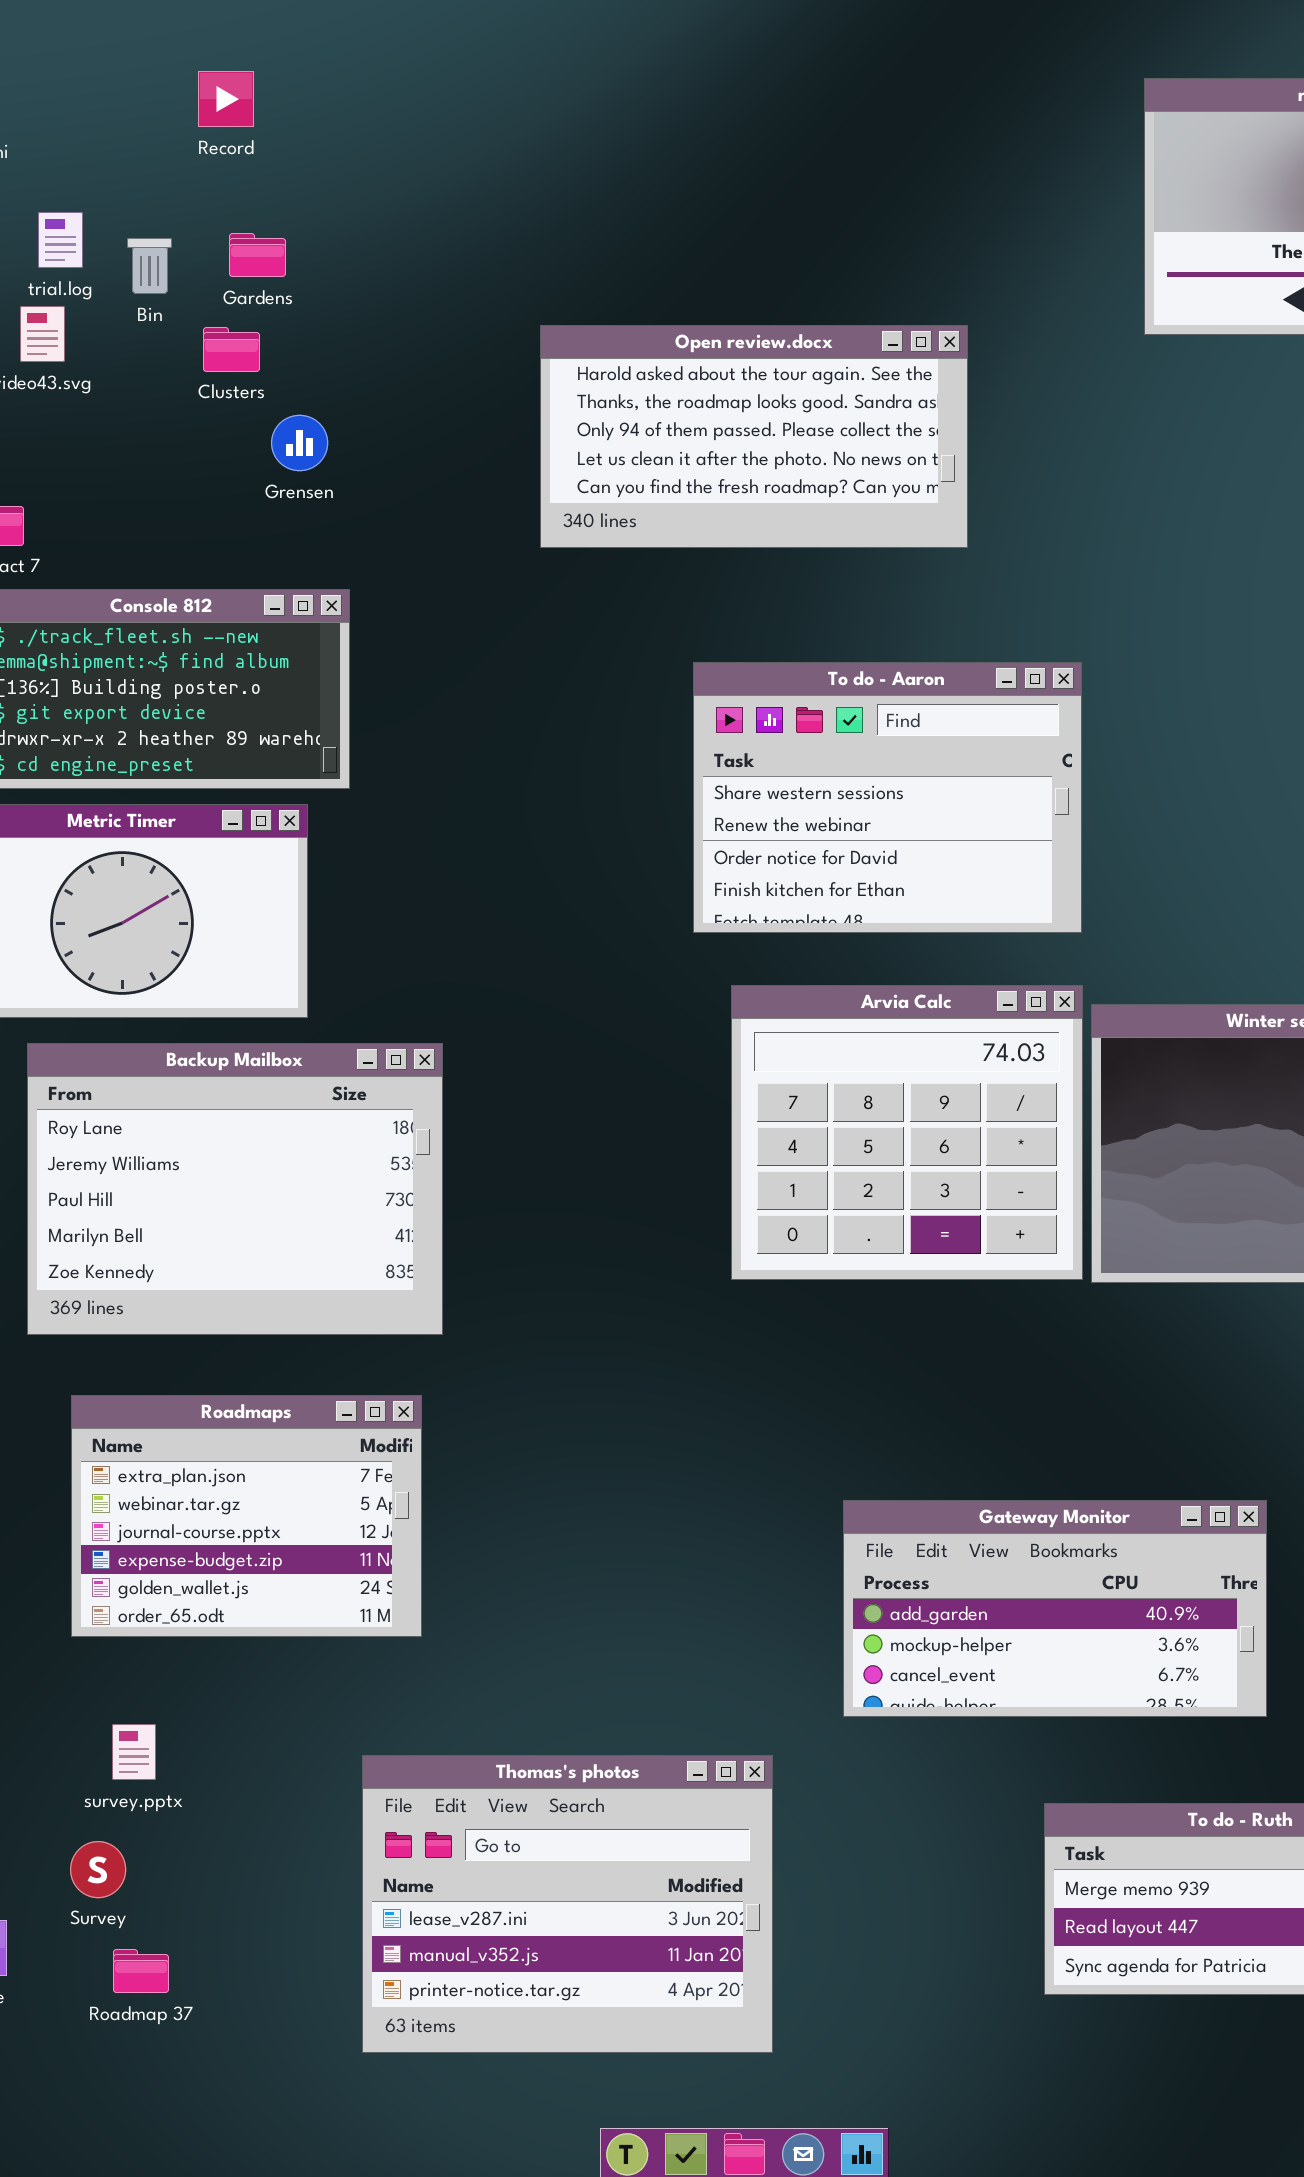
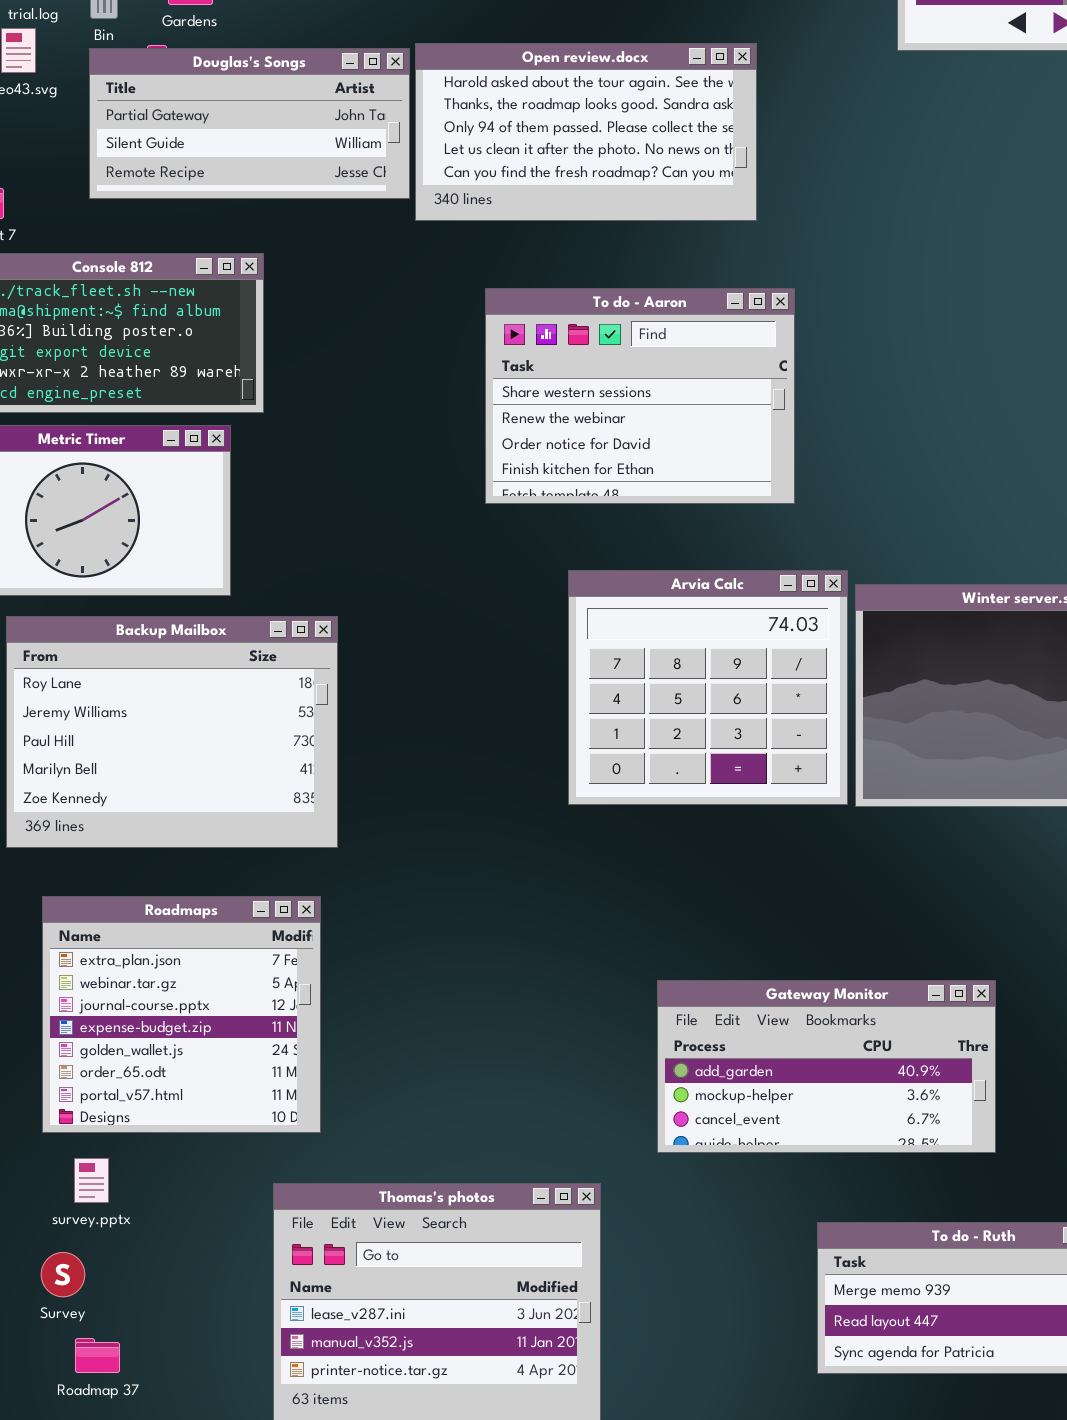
Douglas's Songs: none -> [89,48,410,199], opened
To do - Aaron: [693,662,1082,933] -> [485,288,795,504], moved
Roadmaps: [71,1395,422,1637] -> [42,896,321,1133], resized

